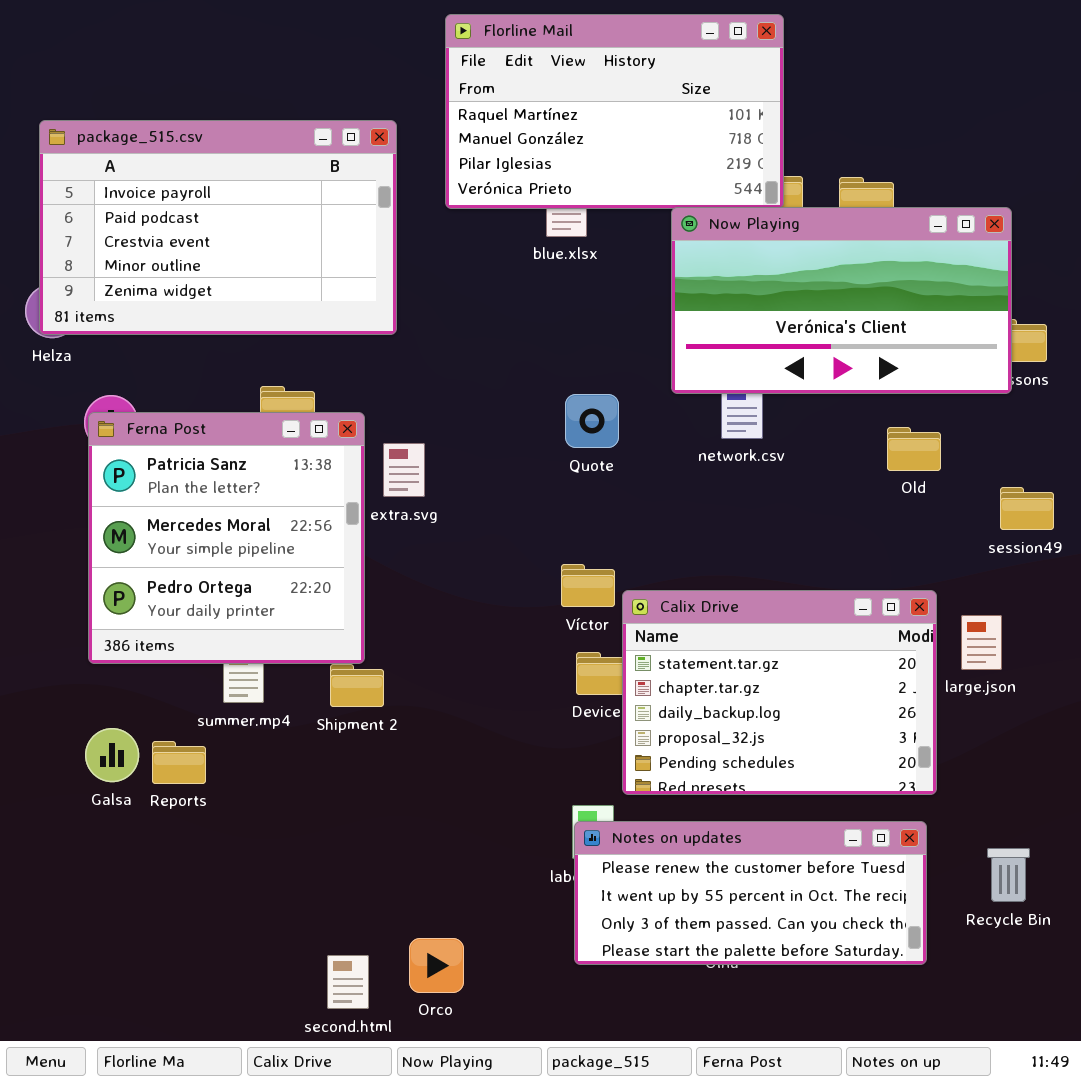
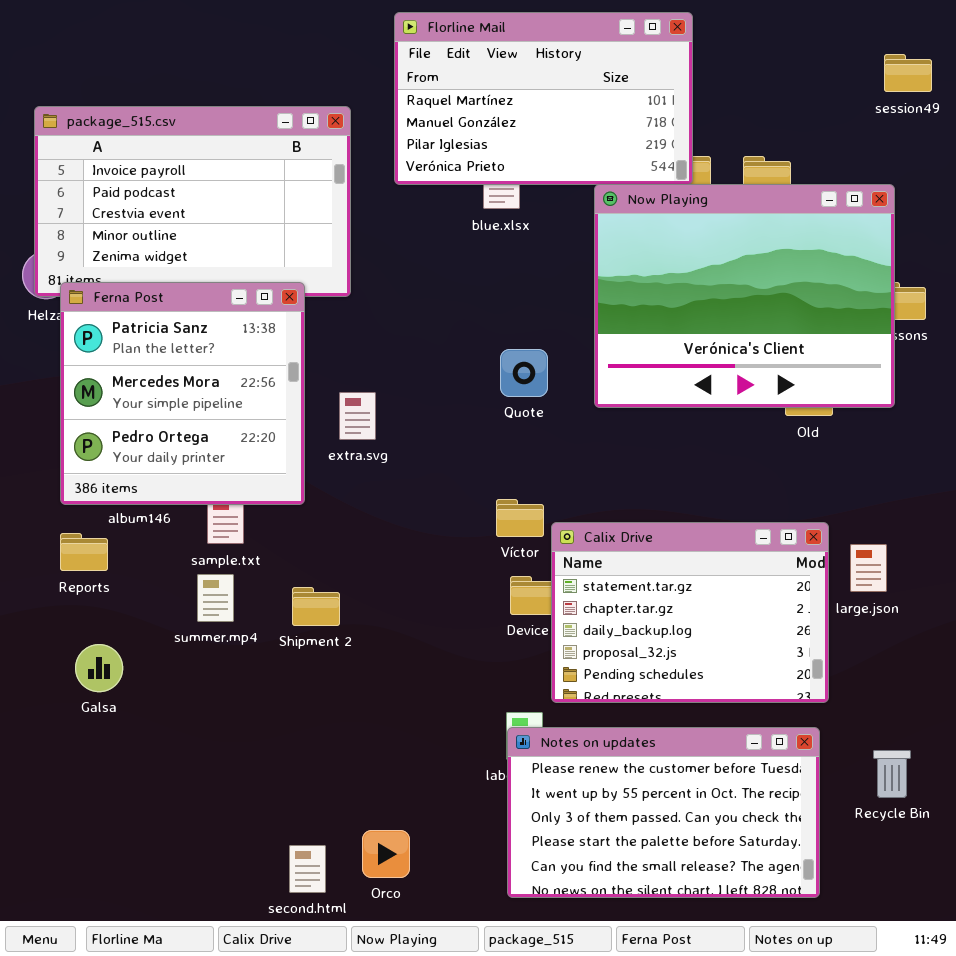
Now Playing: [671,207,1012,394] -> [594,184,895,408], resized
Ferna Post: [88,412,365,664] -> [60,282,305,505], moved
session49: [1000,487,1054,530] -> [884,54,932,92], moved
Reports: [152,741,206,784] -> [60,533,108,571], moved
Notes on updates: [574,821,927,965] -> [507,727,820,898], resized

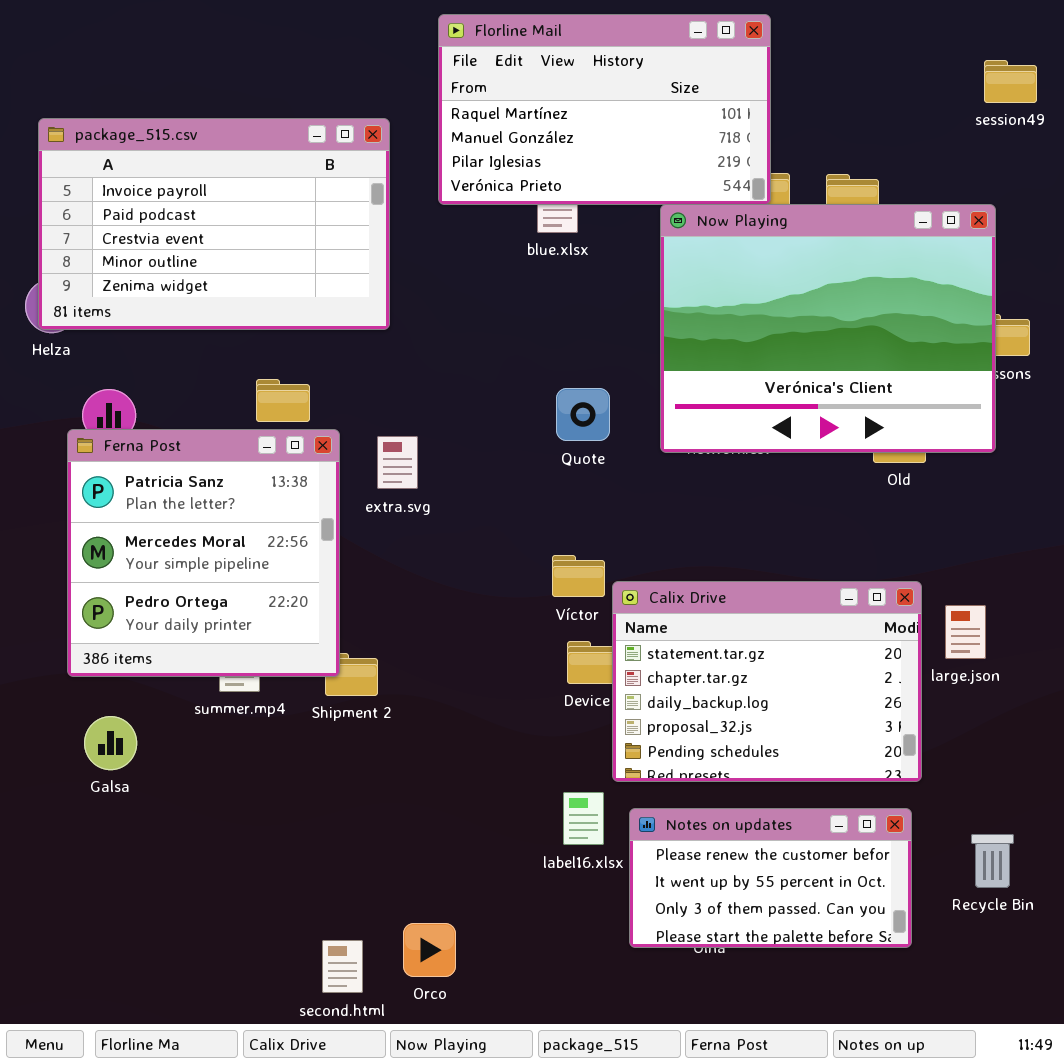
Ferna Post: [60,282,305,505] -> [67,429,340,677], moved
Notes on updates: [507,727,820,898] -> [629,808,912,948], resized

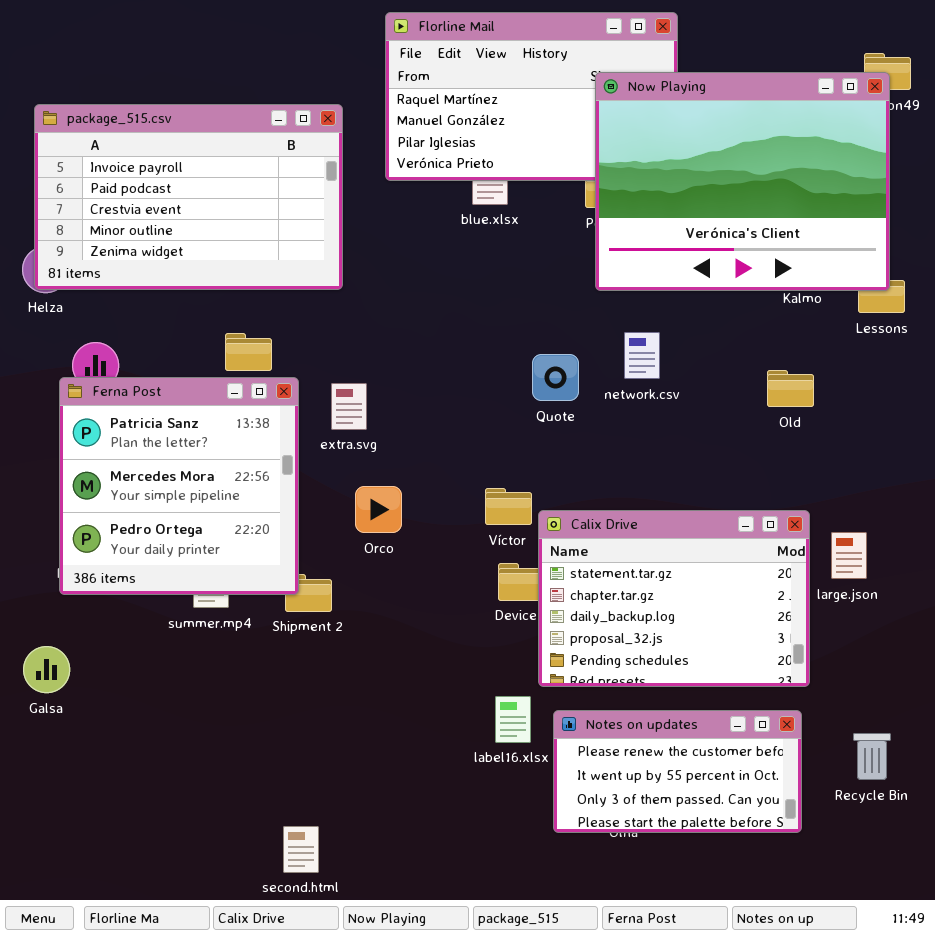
Now Playing: [660,204,996,453] -> [595,72,890,291], moved
Quote: [556,388,610,441] -> [532,354,579,401], moved
Galsa: [84,716,137,770] -> [23,646,70,693], moved
Orco: [403,923,456,977] -> [355,486,402,533], moved

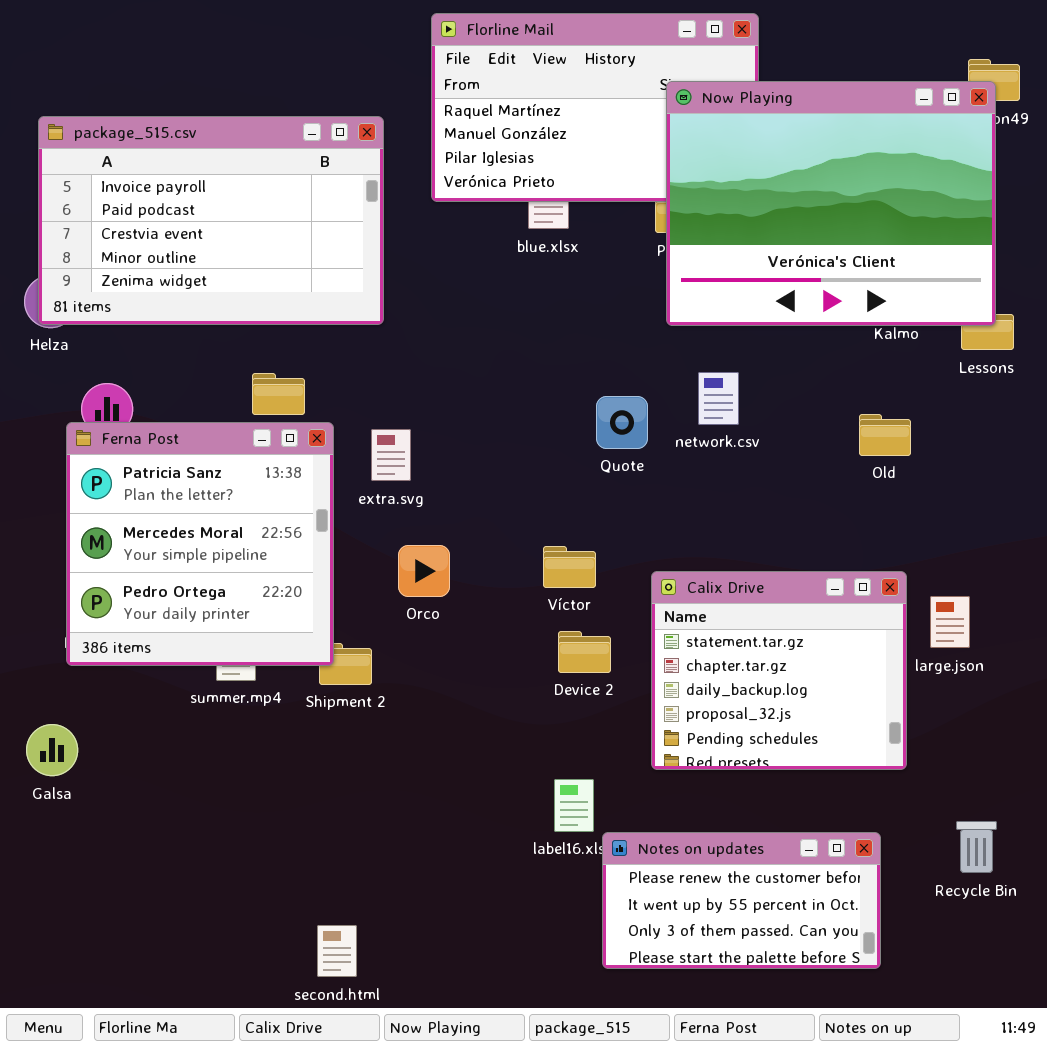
Calix Drive: [538,510,810,687] -> [651,571,907,770], resized
Notes on updates: [553,710,802,833] -> [602,832,881,969], moved

